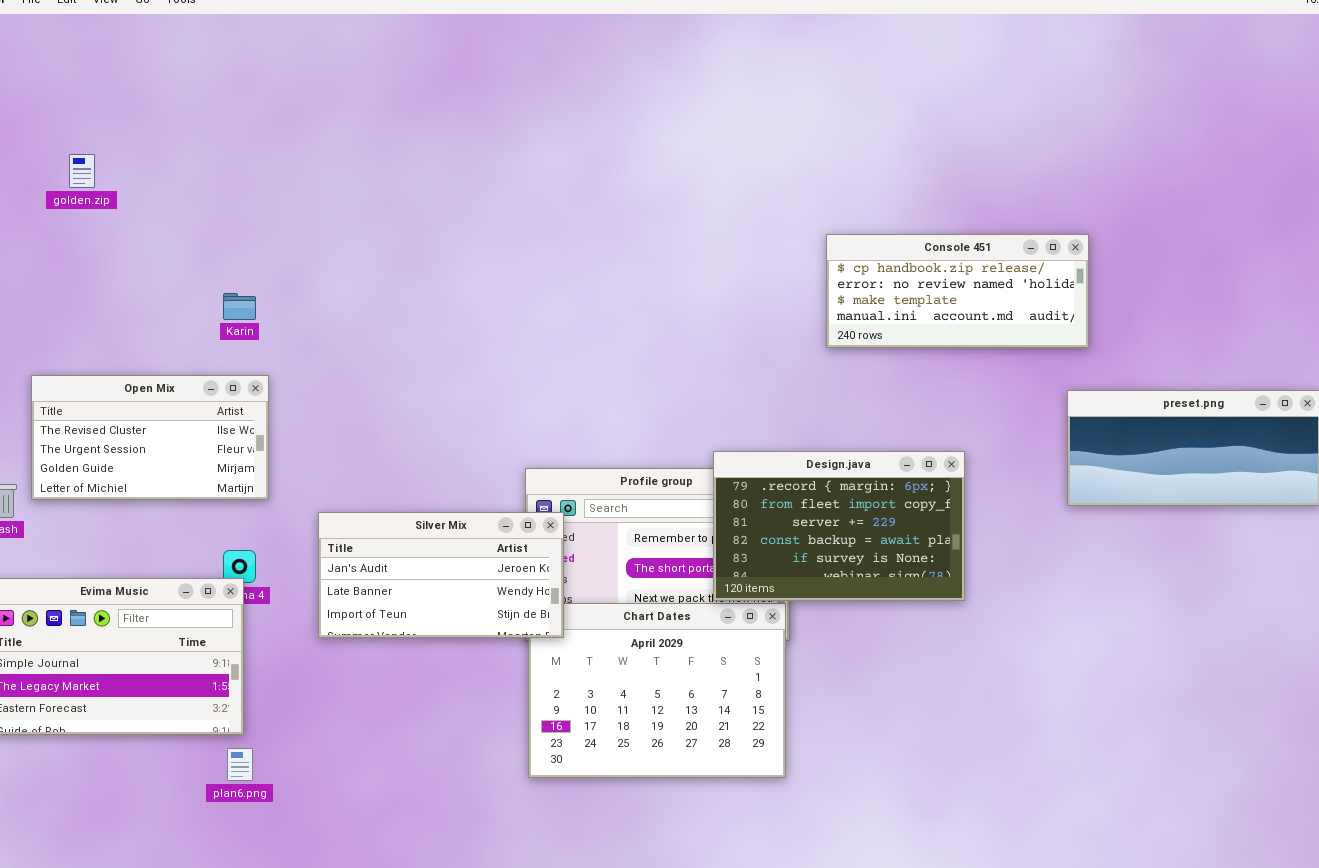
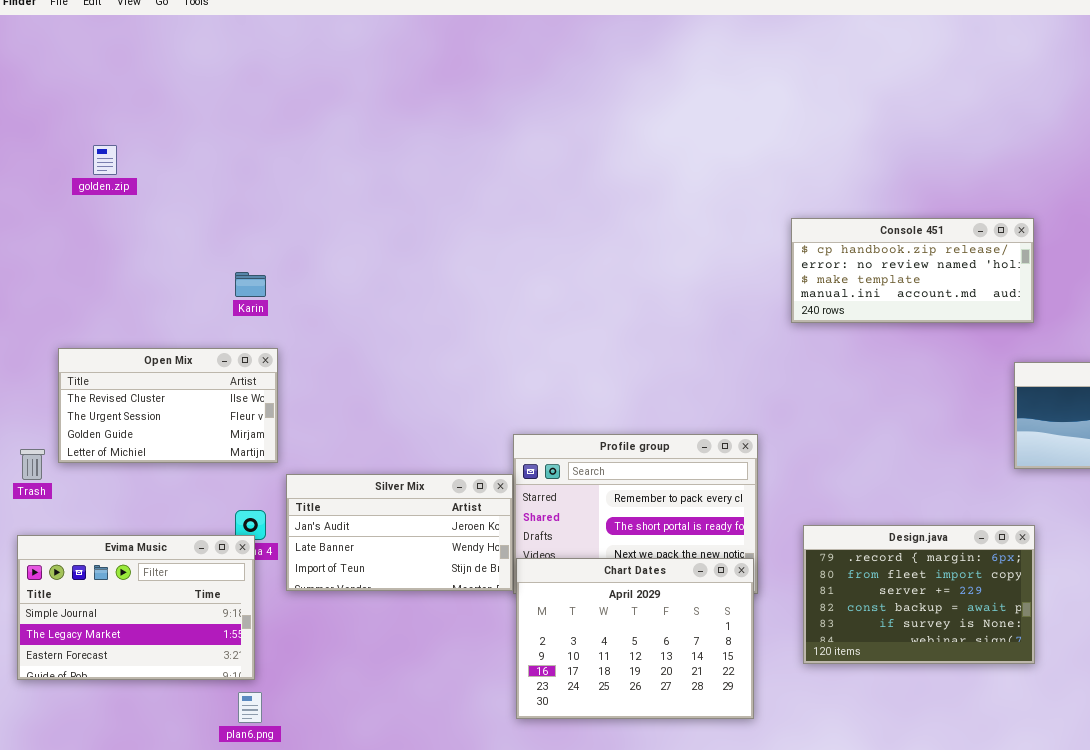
Design.java: [713,451,965,601] -> [803,525,1035,664], moved
Silver Mix: [318,512,564,638] -> [286,474,513,591], moved

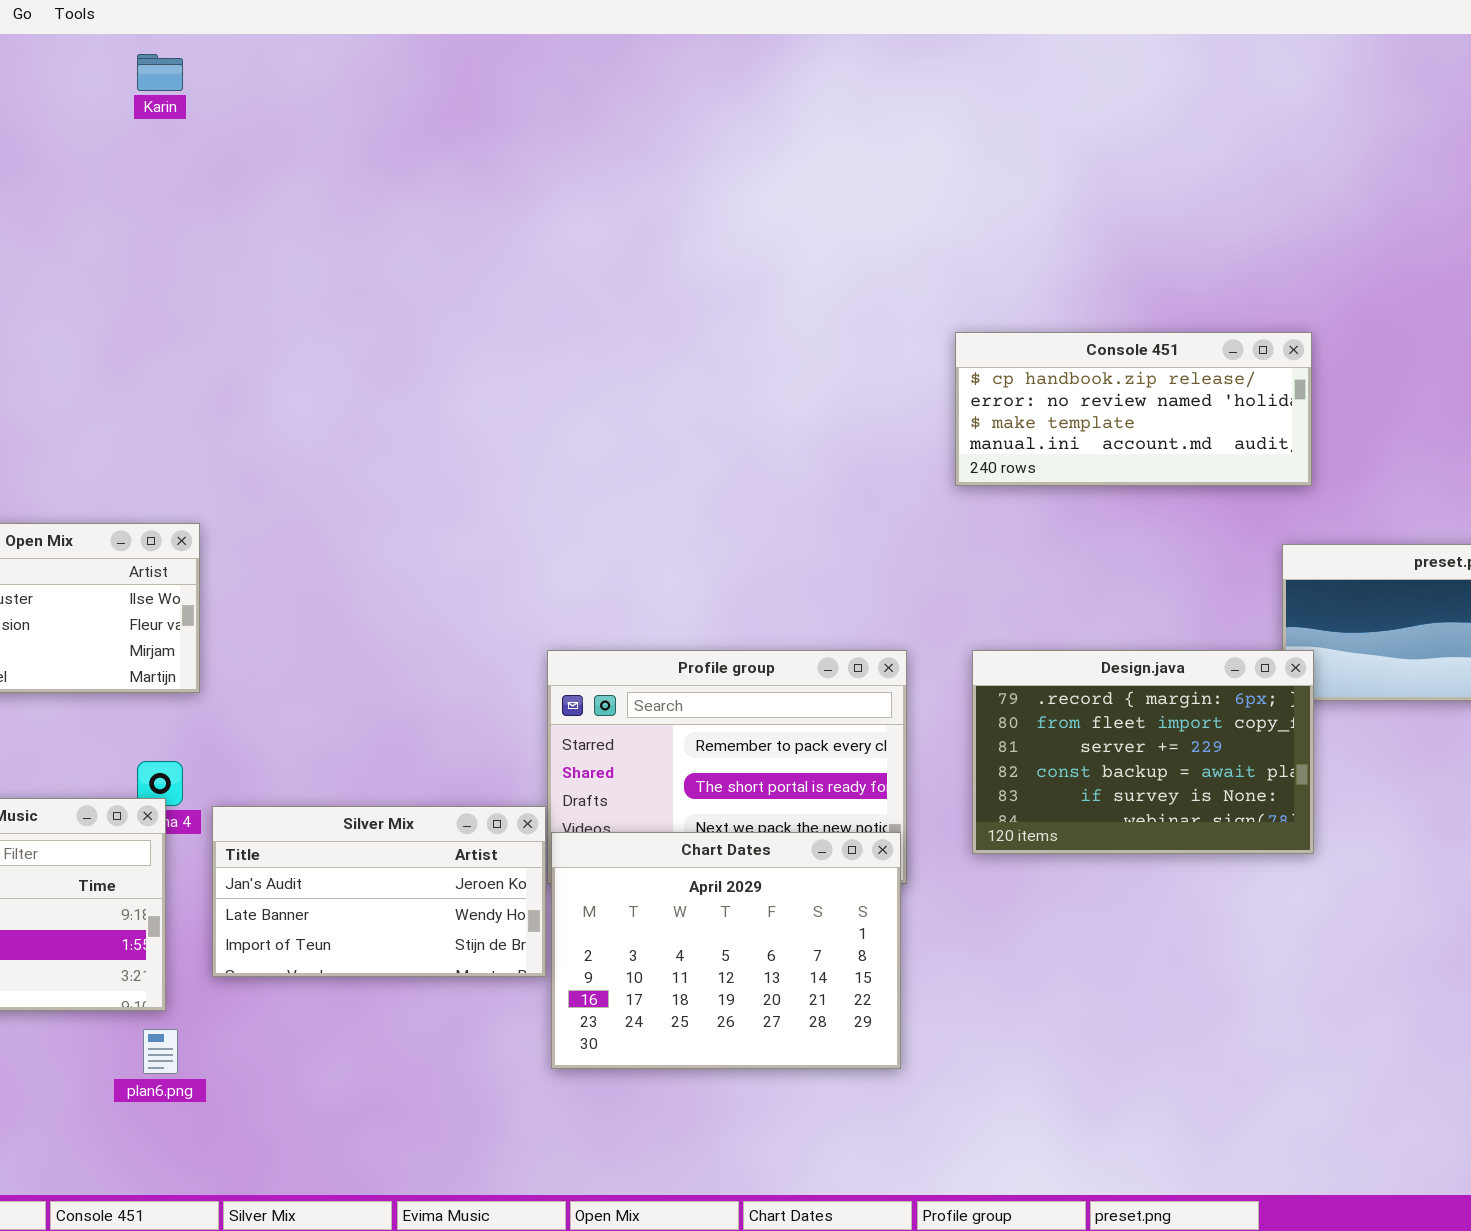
Karin: [235,272,266,297] -> [137,54,183,91], moved
Silver Mix: [286,474,513,591] -> [212,806,546,977], moved
Design.java: [803,525,1035,664] -> [972,650,1314,854], moved

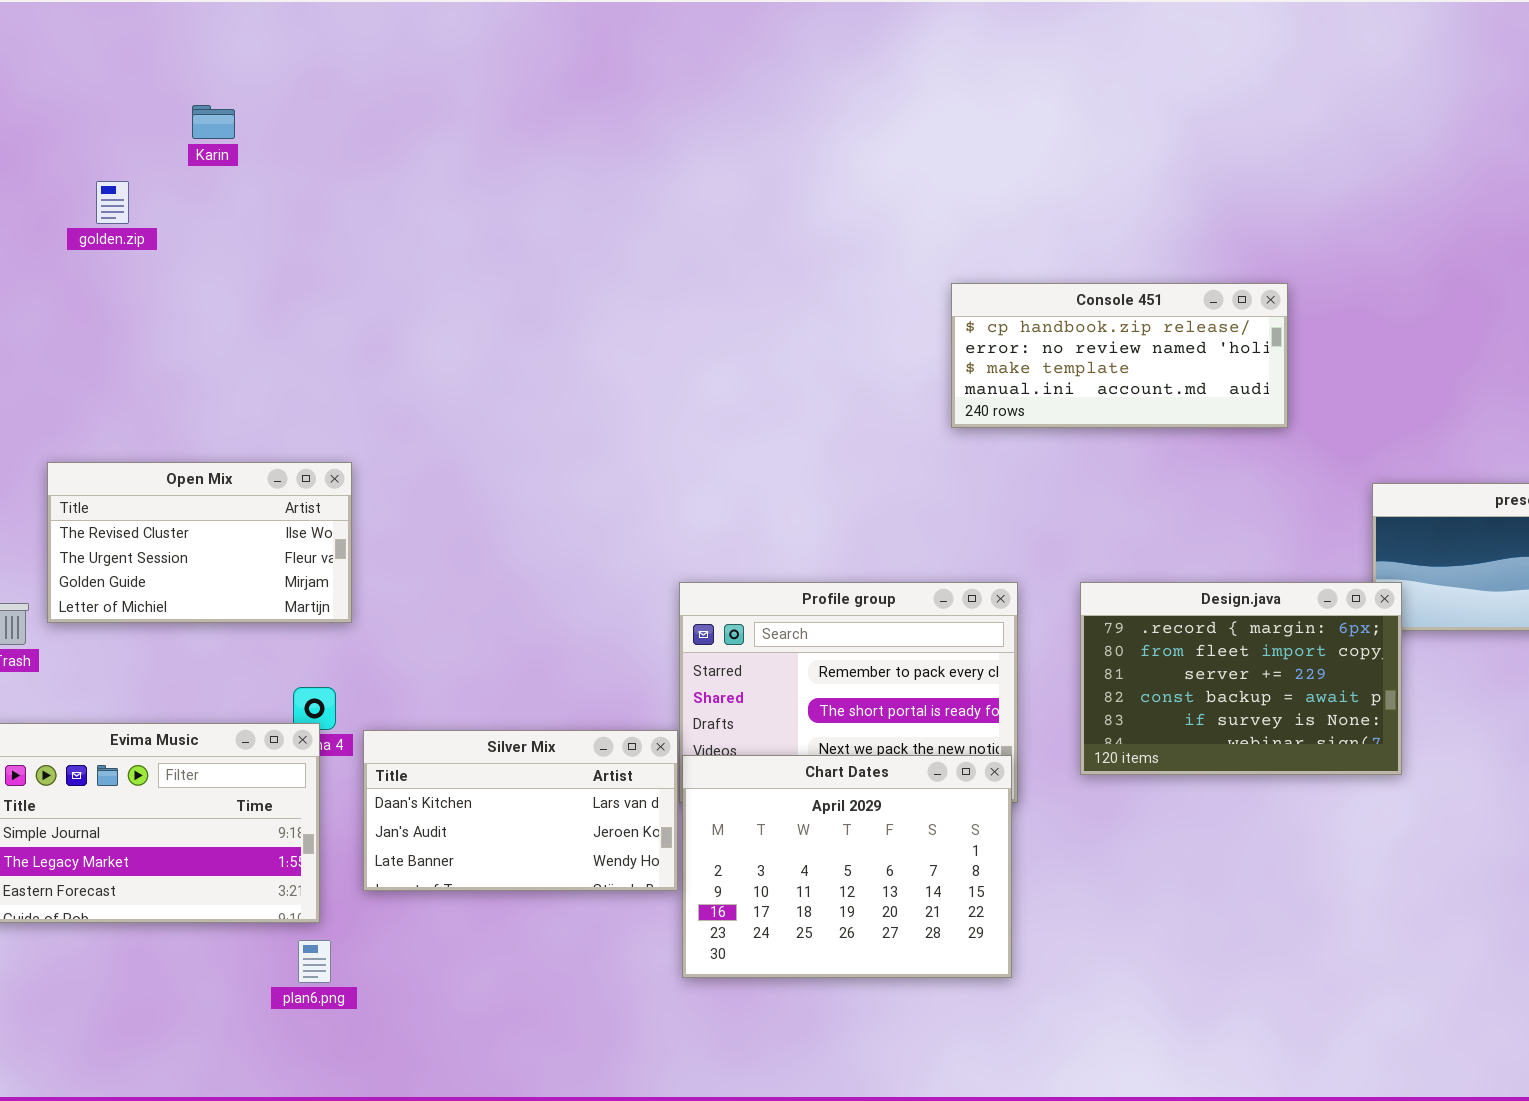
Karin: [137,54,183,91] -> [192,105,235,139], moved
Console 451: [955,332,1312,486] -> [951,283,1288,428], moved
Silver Mix: [212,806,546,977] -> [363,730,678,891], scrolled up 1 row

